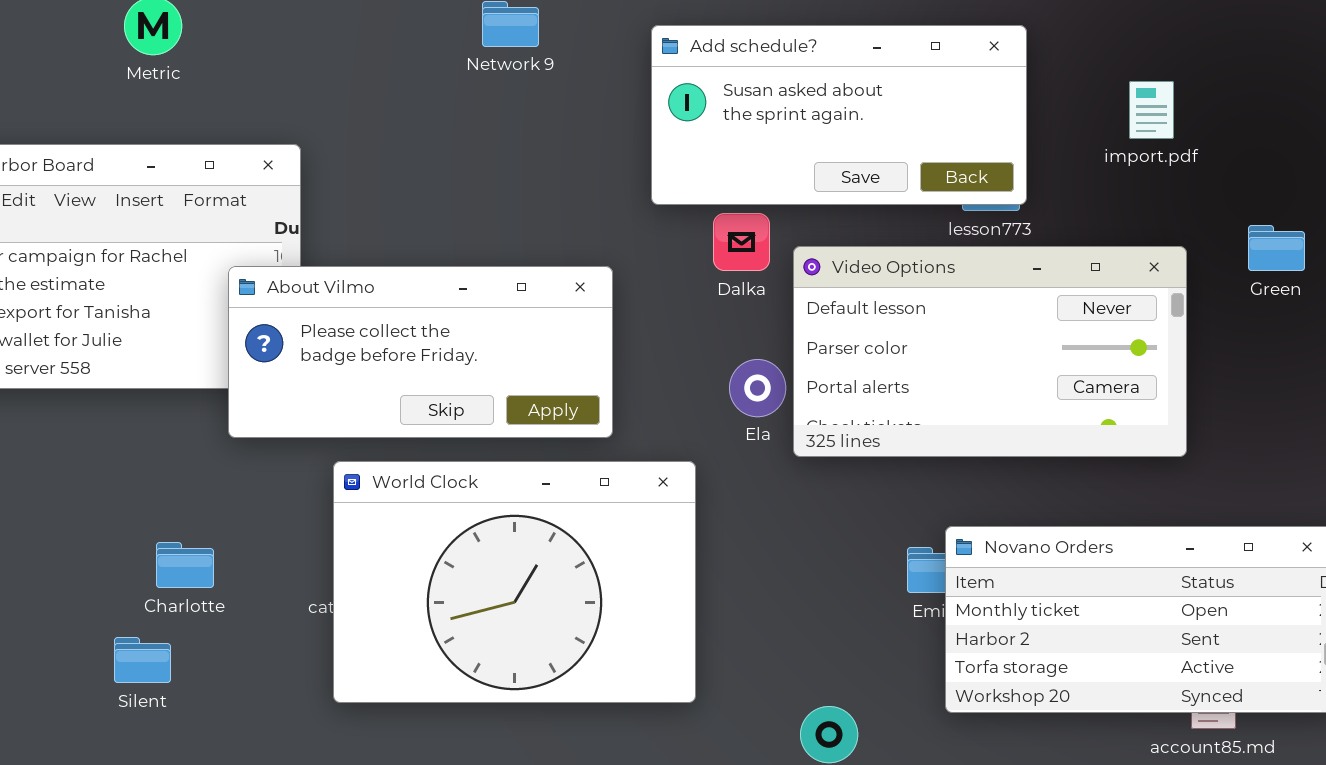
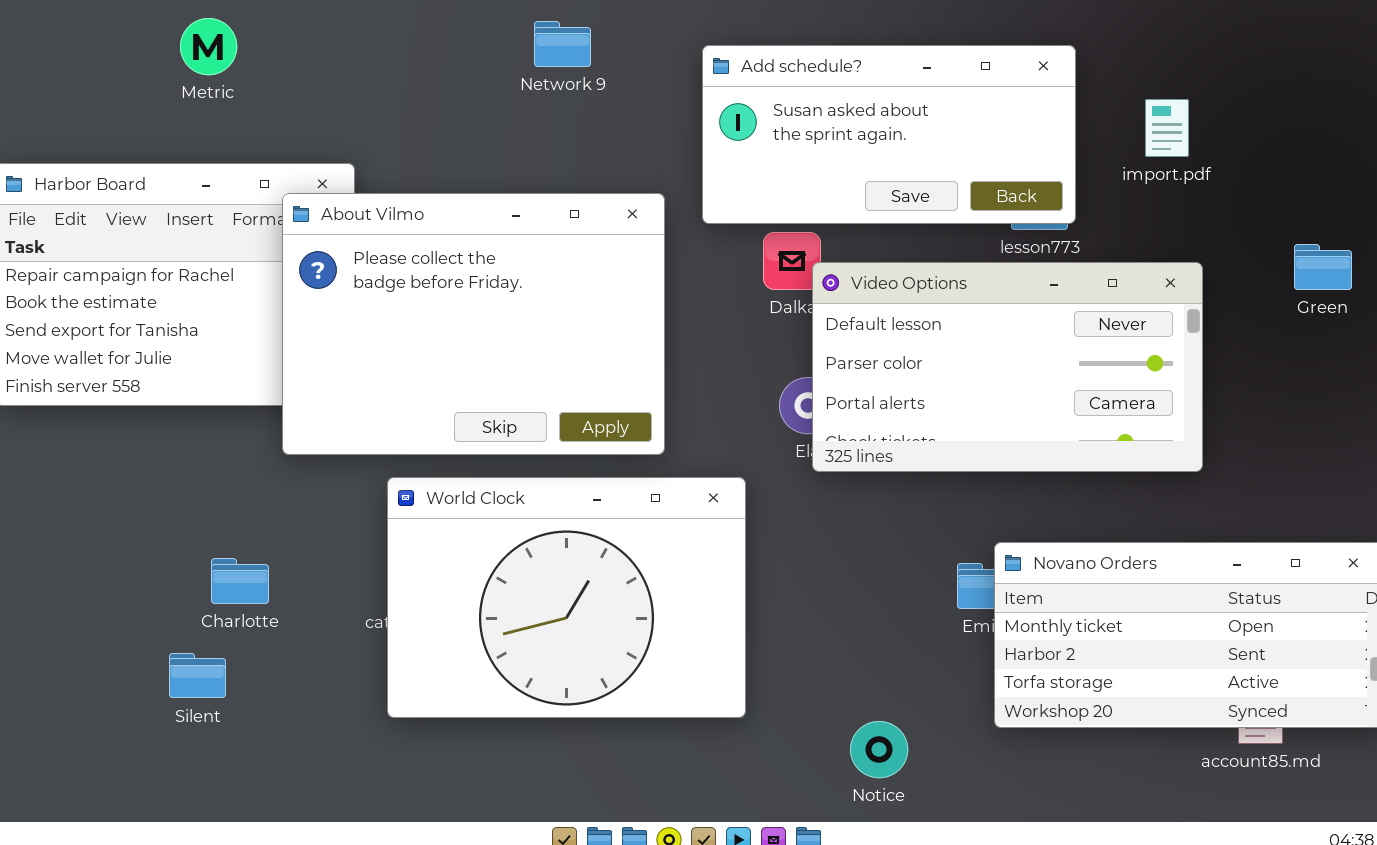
import.pdf: [1129,81,1174,139] -> [1145,99,1189,157], moved
Video Options: [793,246,1187,457] -> [812,262,1203,472], moved
About Vilmo: [228,266,613,438] -> [282,193,665,455], resized

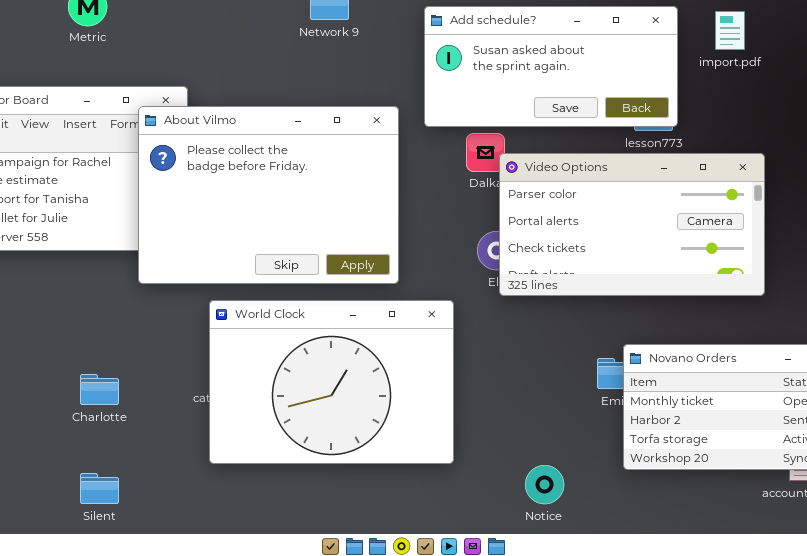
import.pdf: [1145,99,1189,157] -> [715,11,745,50], moved
Video Options: [812,262,1203,472] -> [499,153,765,296], scrolled down 1 row
Charlotte: [211,558,269,604] -> [80,374,119,405], moved
Silent: [169,653,226,698] -> [80,473,119,504], moved

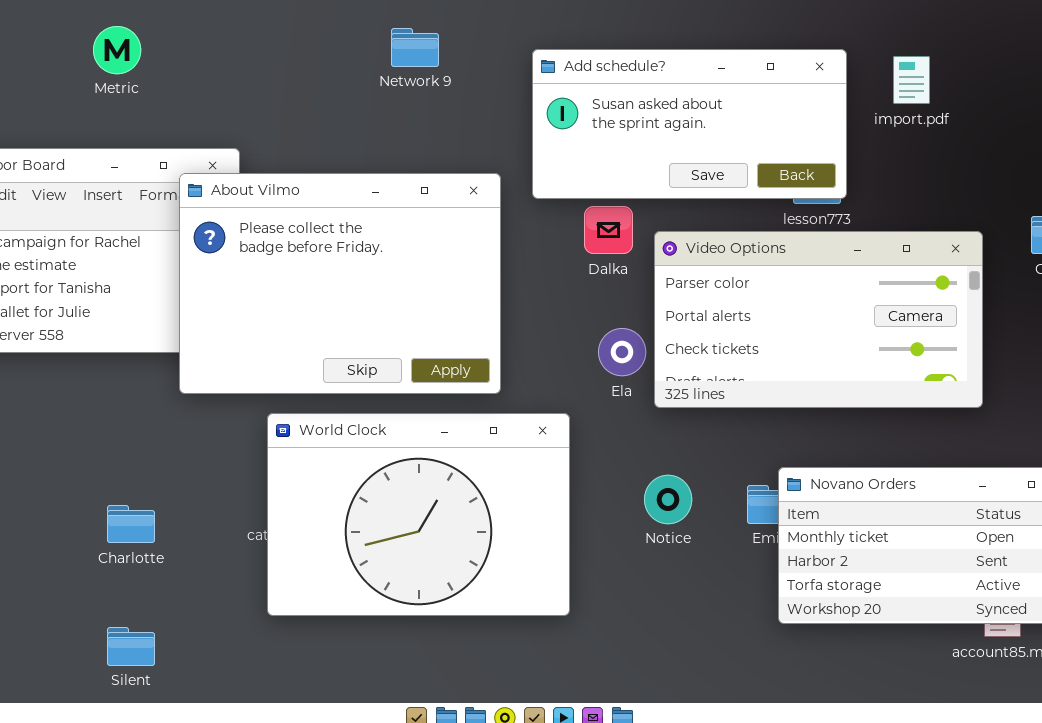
Video Options: [499,153,765,296] -> [654,231,983,408], moved
Notice: [525,465,564,504] -> [644,475,692,524], moved

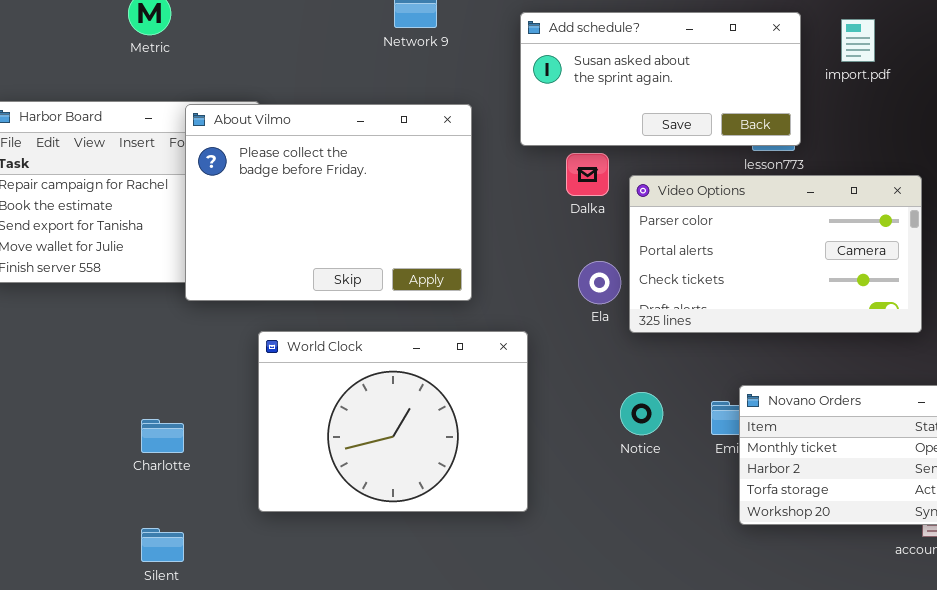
About Vilmo: [179,173,501,394] -> [185,104,472,301], moved
World Clock: [267,413,570,616] -> [258,331,528,512], moved

